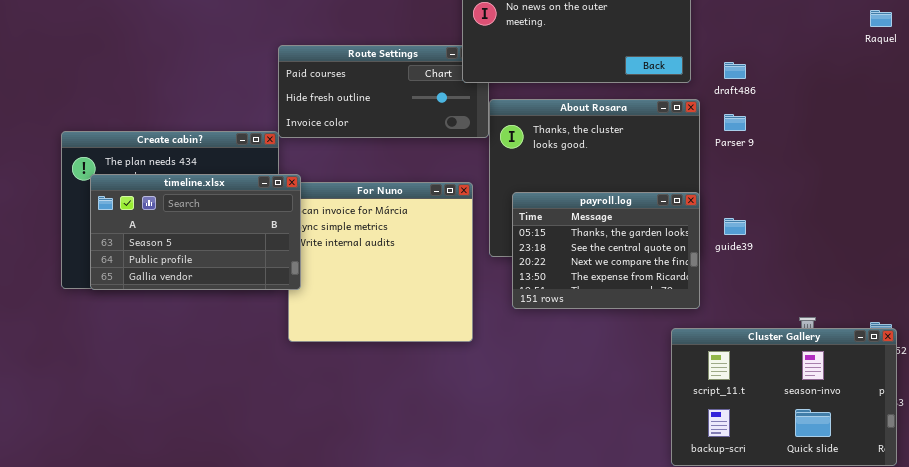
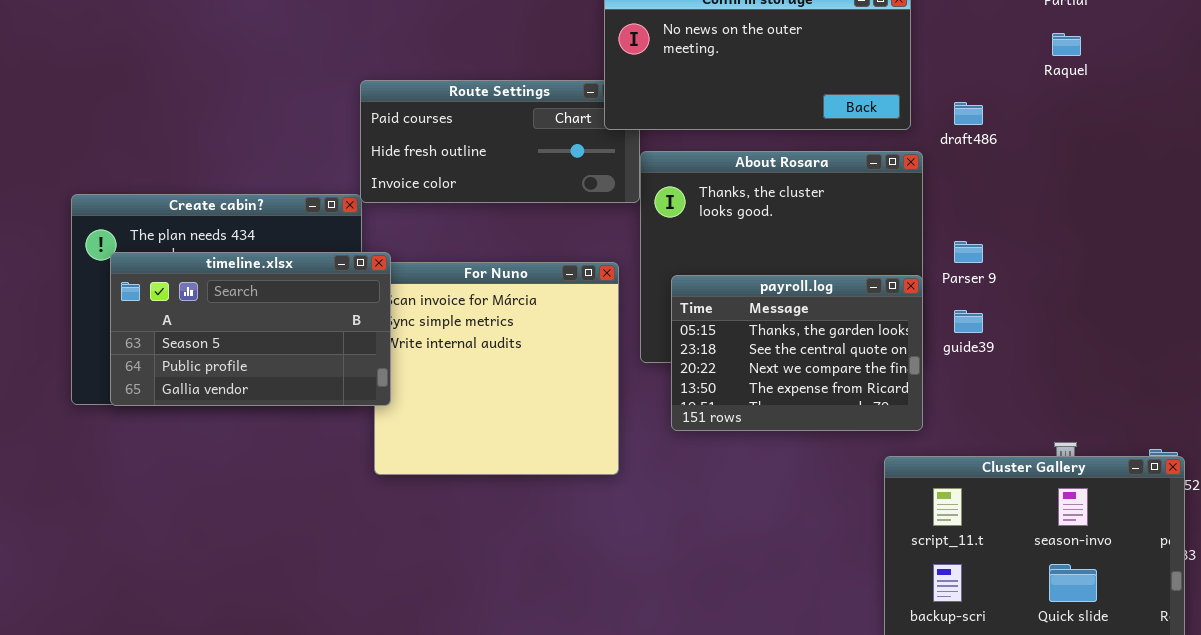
Raquel: [870,10,892,27] -> [1052,33,1081,56], moved
Parser 9: [724,114,746,131] -> [954,241,983,263], moved

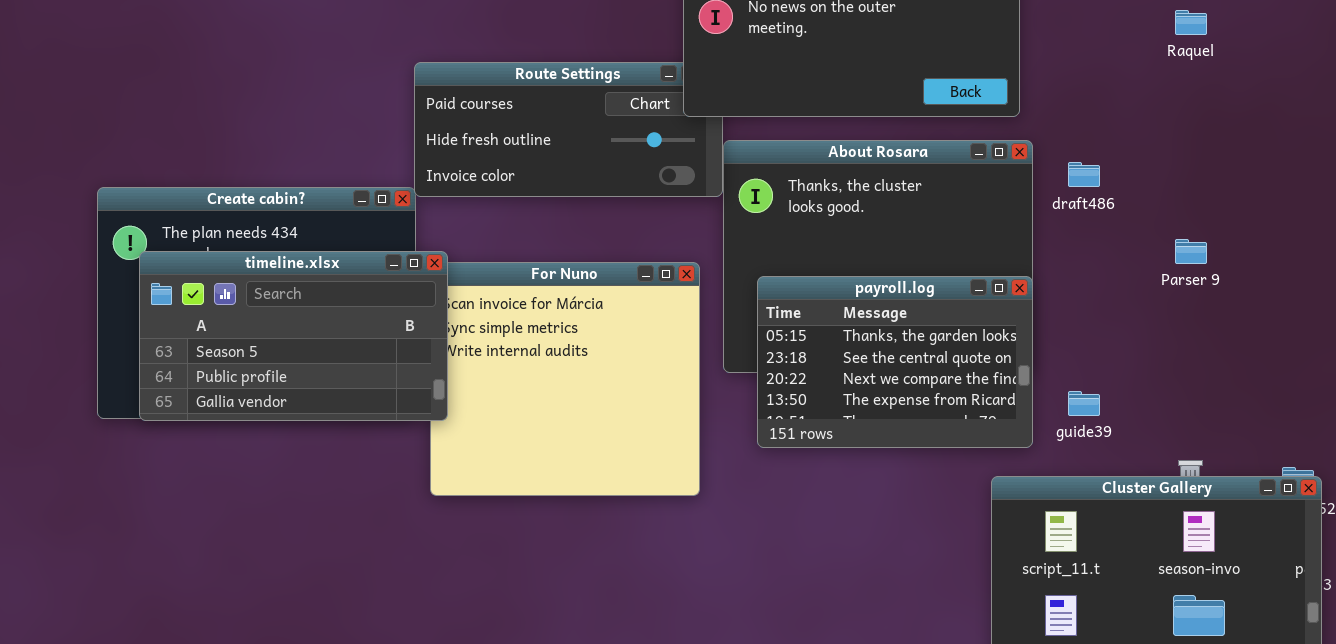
draft486: [954,102,983,125] -> [1068,162,1100,187], moved
Parser 9: [954,241,983,263] -> [1175,239,1207,264], moved
guide39: [954,310,983,333] -> [1068,391,1100,416], moved

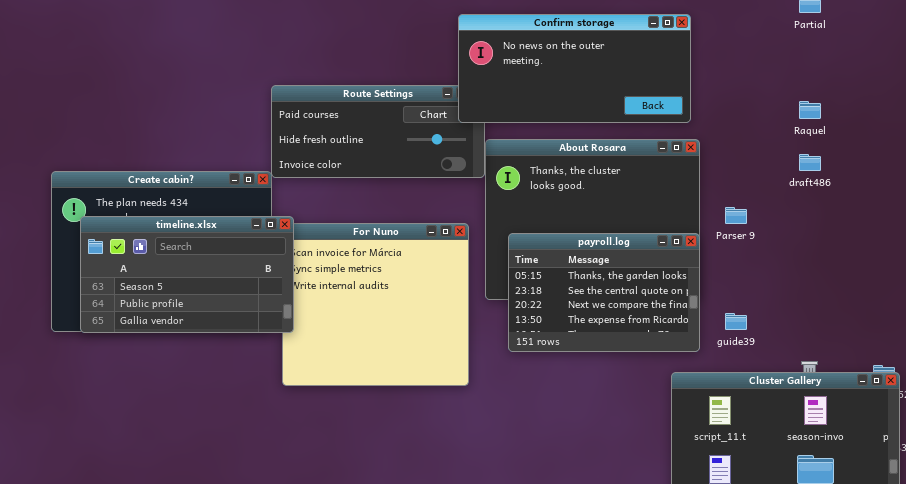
Raquel: [1175,10,1207,35] -> [799,101,821,119], moved
draft486: [1068,162,1100,187] -> [799,154,821,171], moved
Parser 9: [1175,239,1207,264] -> [725,207,747,224], moved

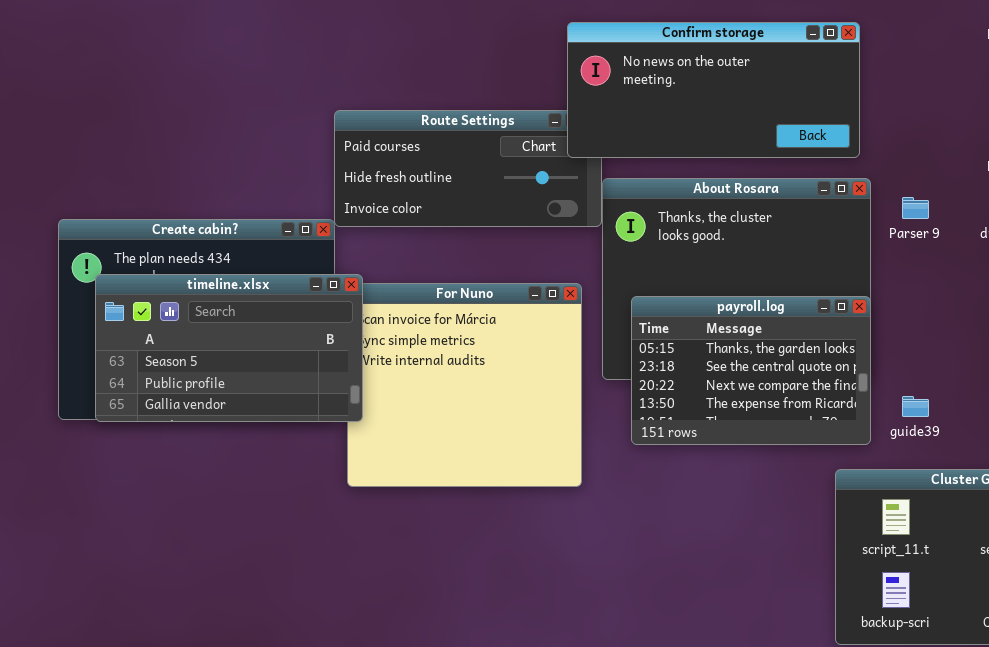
Parser 9: [725,207,747,224] -> [902,197,929,219], moved

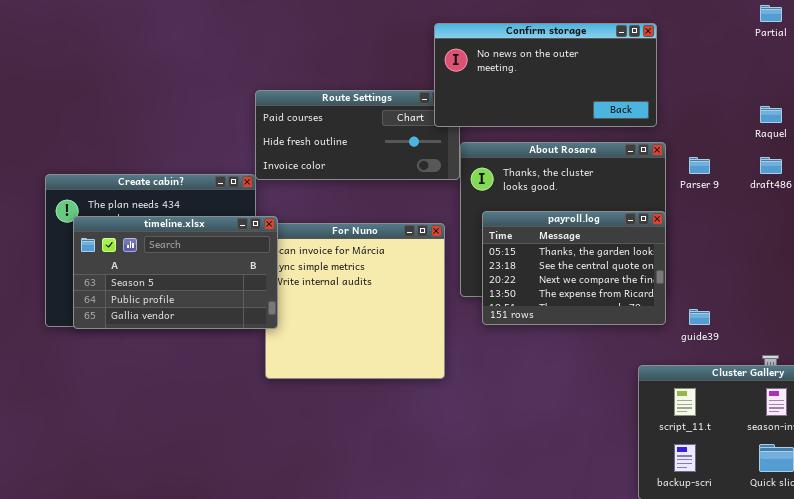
payroll.log: [631,296,871,445] -> [482,211,666,325], moved

